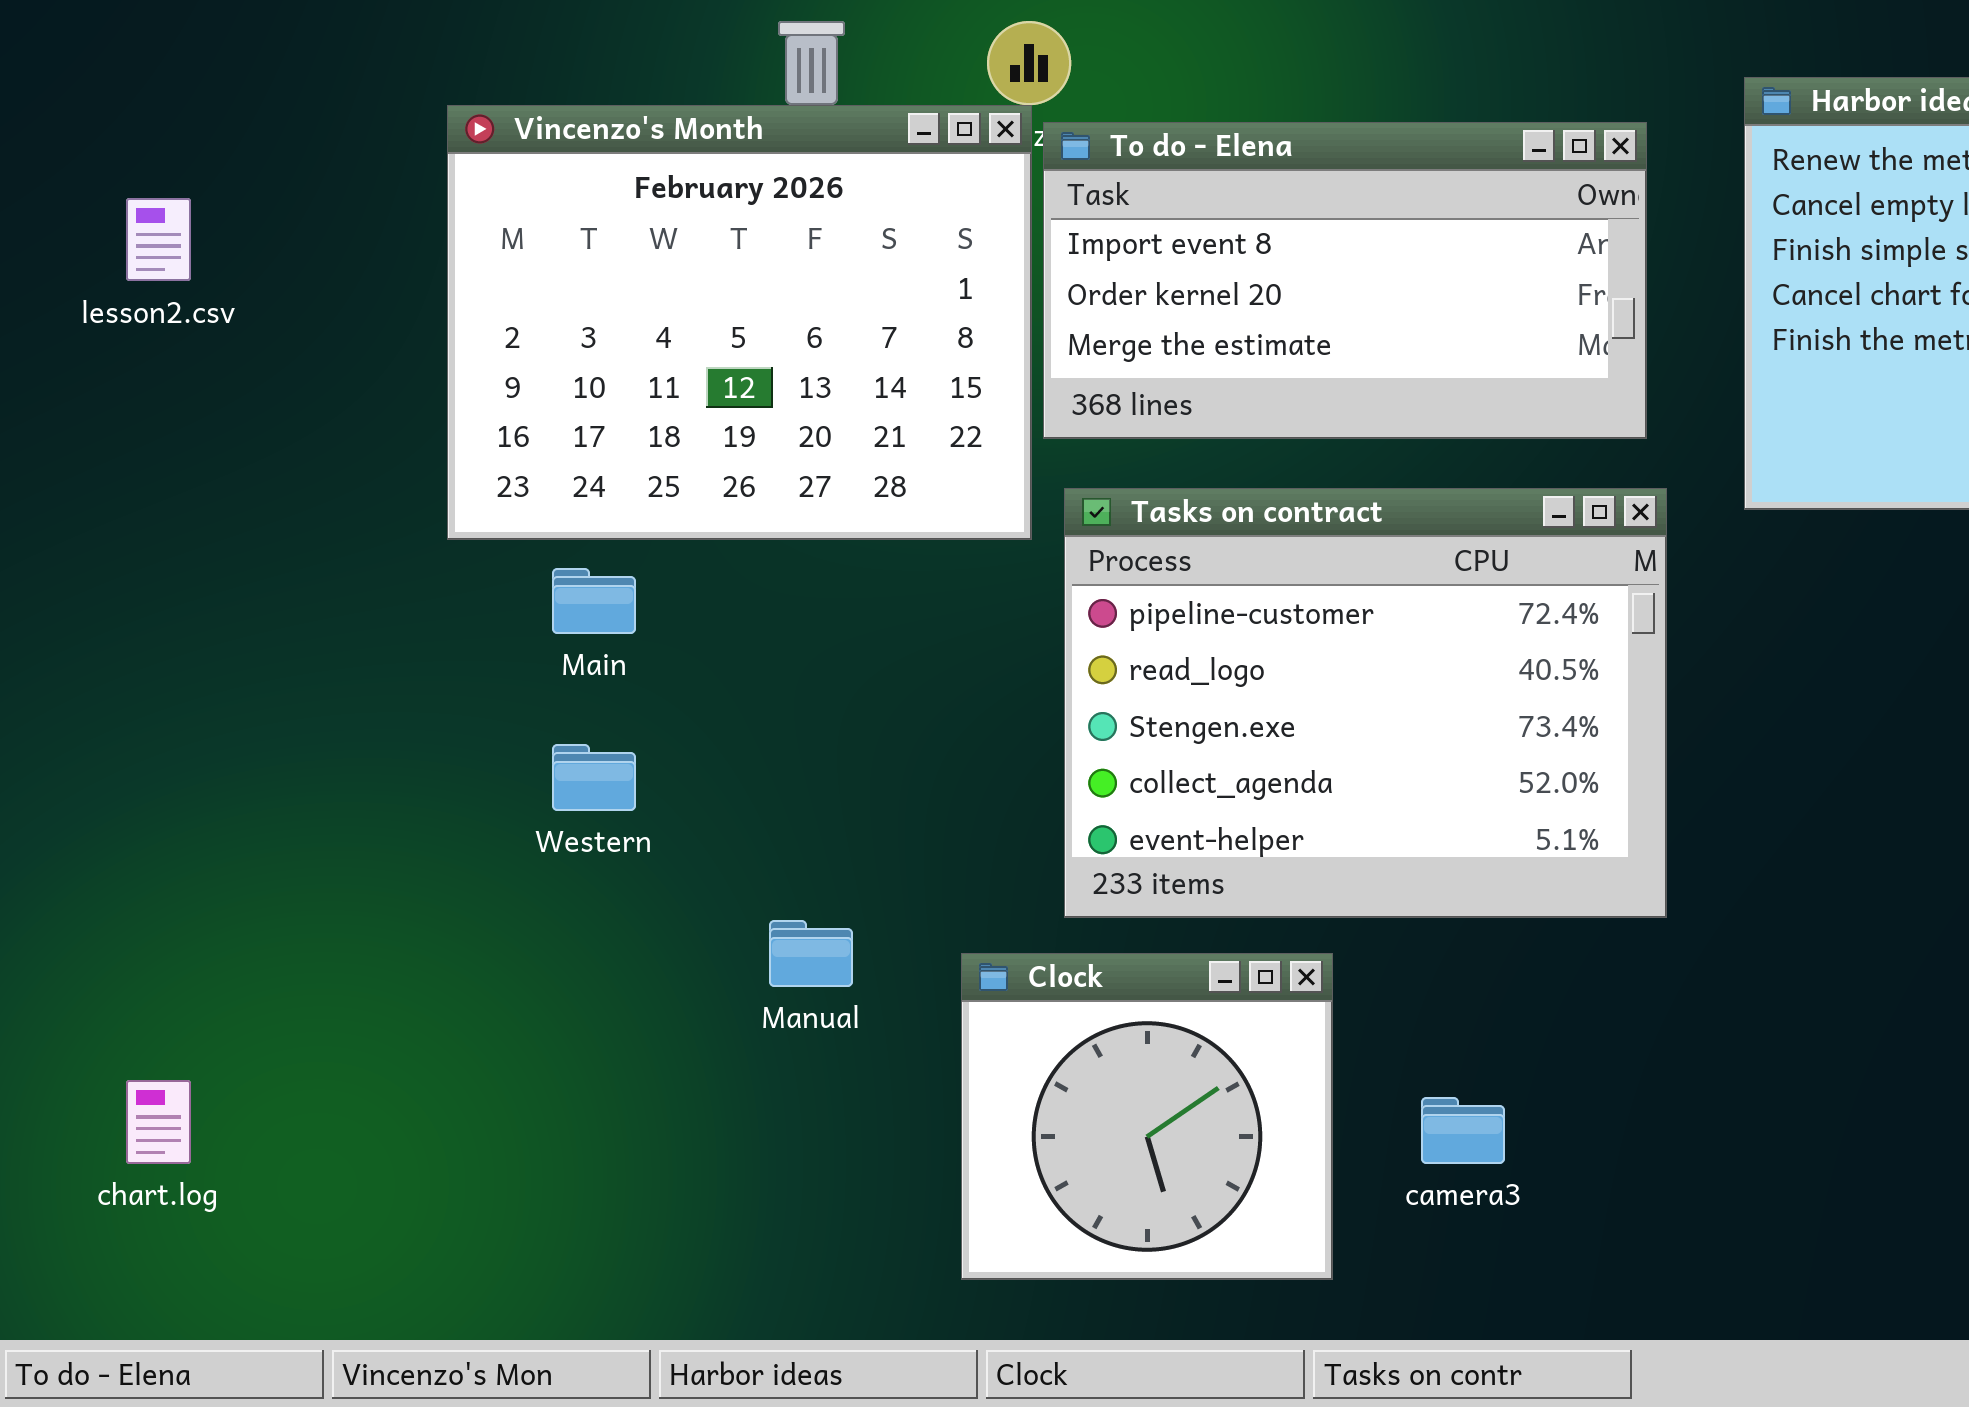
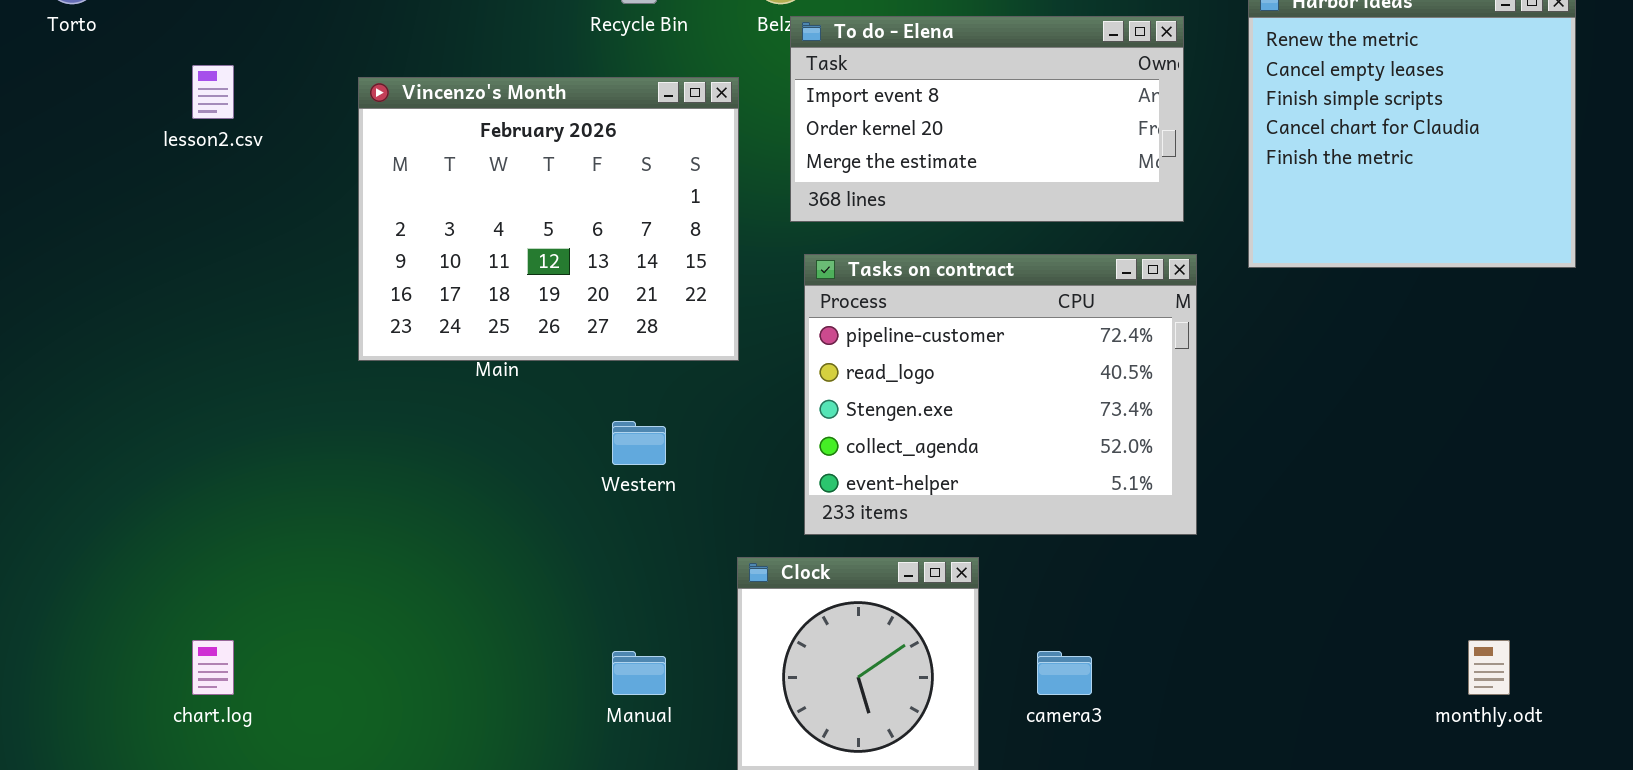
Vincenzo's Month: [447,105,1032,540] -> [358,77,739,361], moved
Western: [552,744,636,811] -> [612,421,666,465], moved
Manual: [769,920,853,987] -> [612,651,666,695], moved

